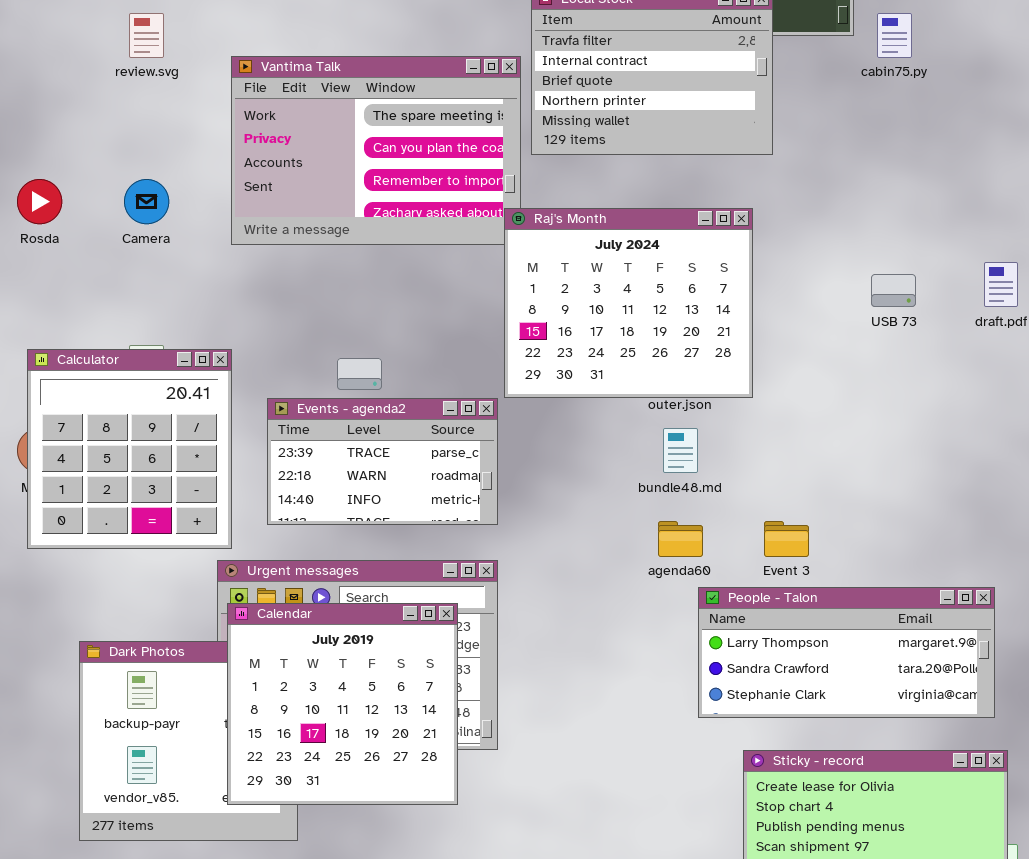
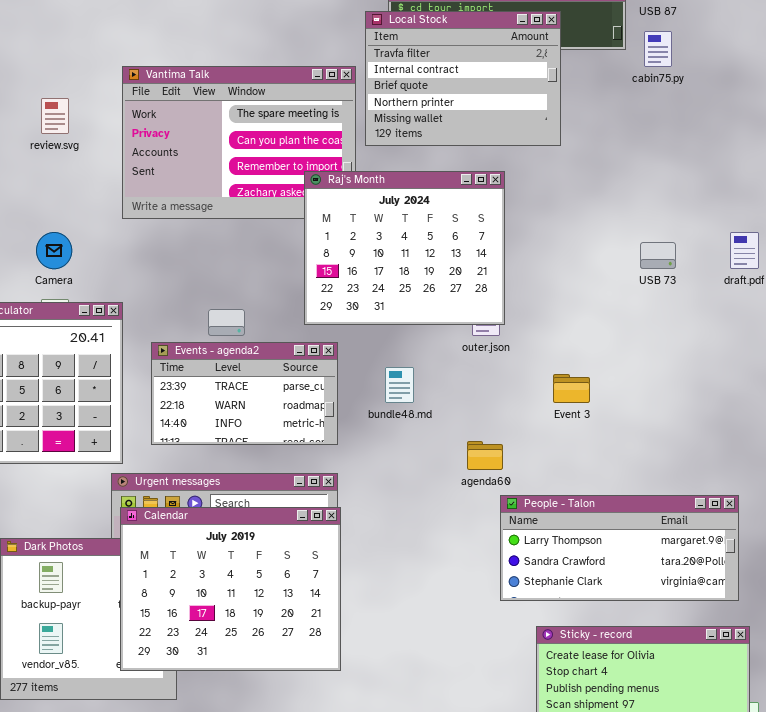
review.svg: [129,13,164,58] -> [41,98,69,134], moved
Camera: [124,179,169,224] -> [36,232,72,269], moved
Raj's Month: [504,208,753,398] -> [304,171,505,325], moved
bundle48.md: [663,428,698,473] -> [385,367,414,403], moved
Event 3: [764,521,809,557] -> [553,374,590,403], moved
Calendar: [227,603,458,805] -> [120,507,341,671], resized

